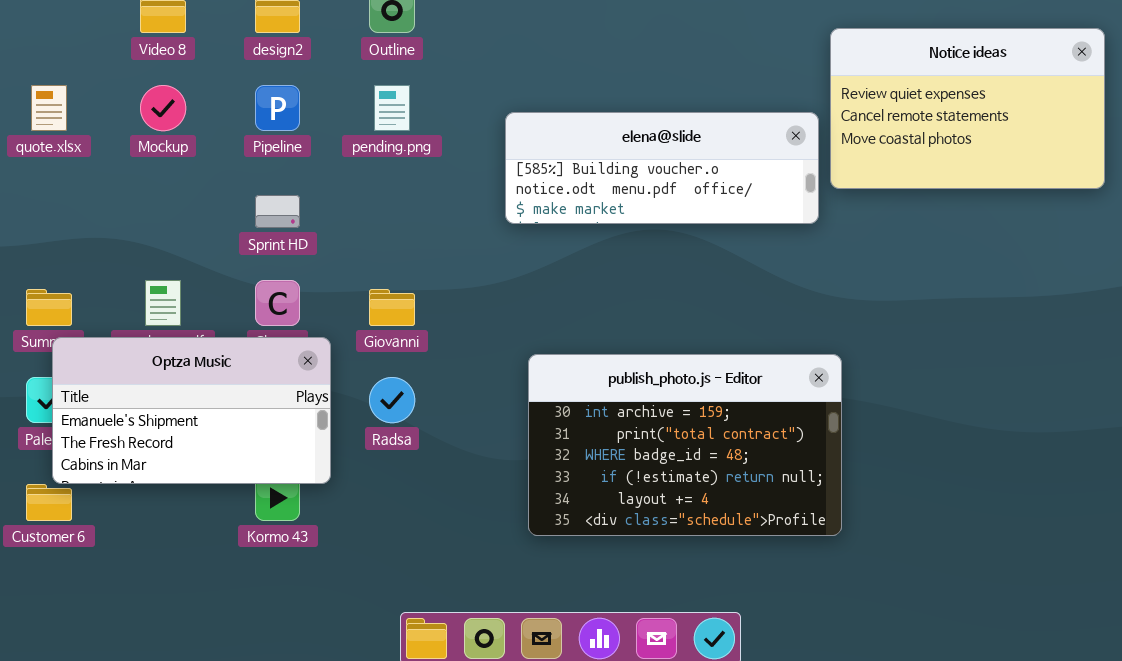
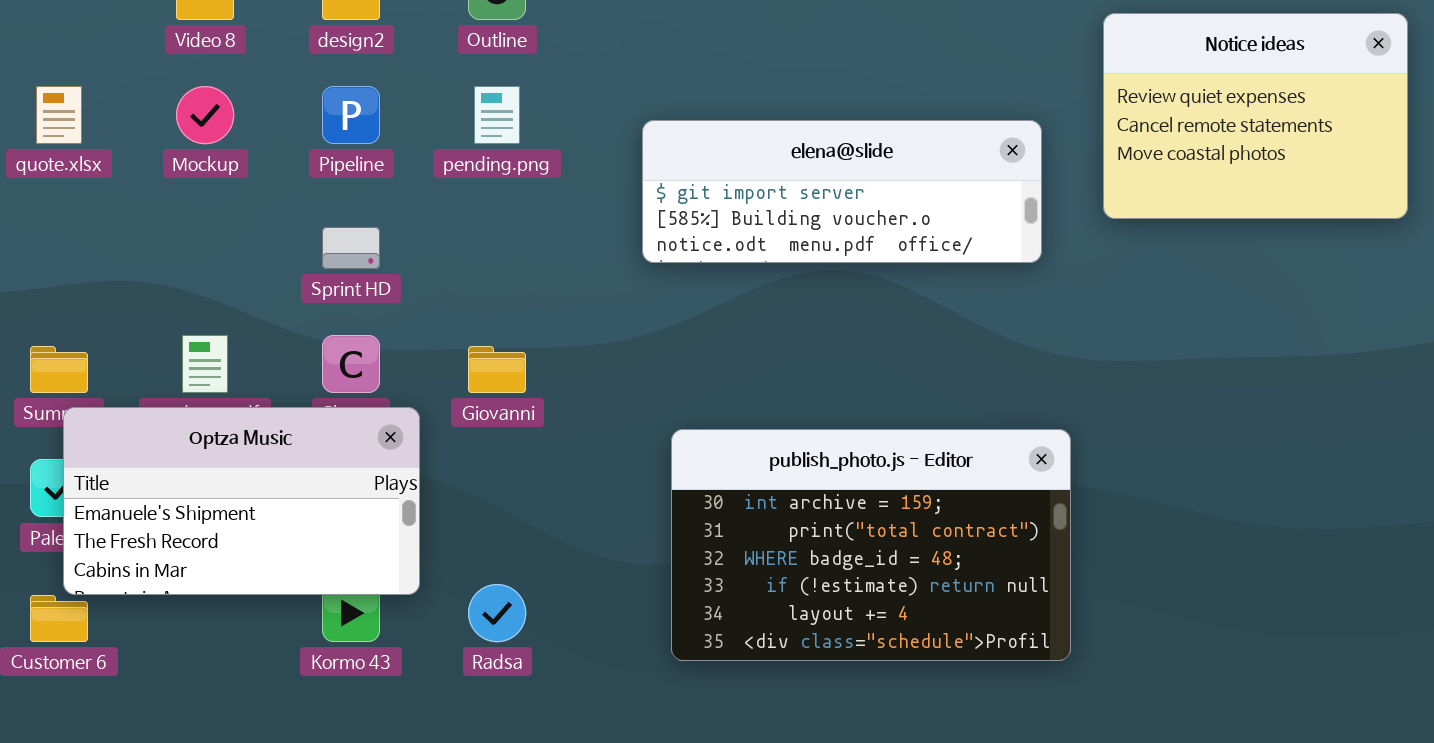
Notice ideas: [830,28,1105,189] -> [1103,13,1408,219], resized
elena@slide: [505,112,819,224] -> [642,120,1042,263], scrolled up 1 row
Radsa: [369,377,415,423] -> [468,584,526,642], moved

